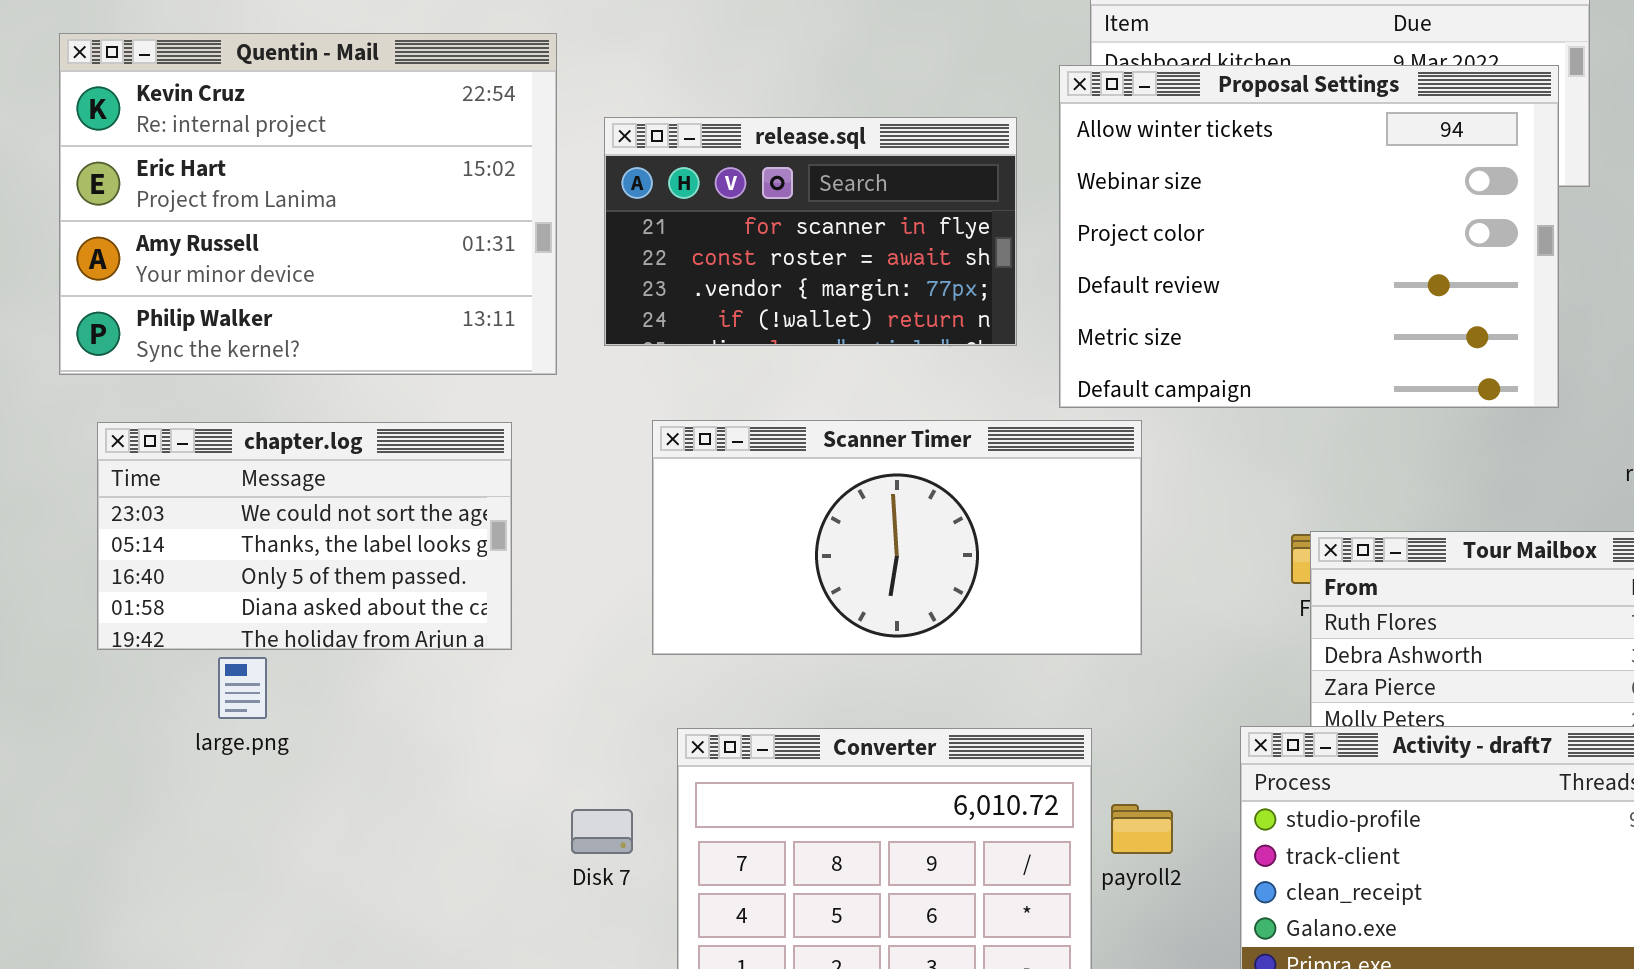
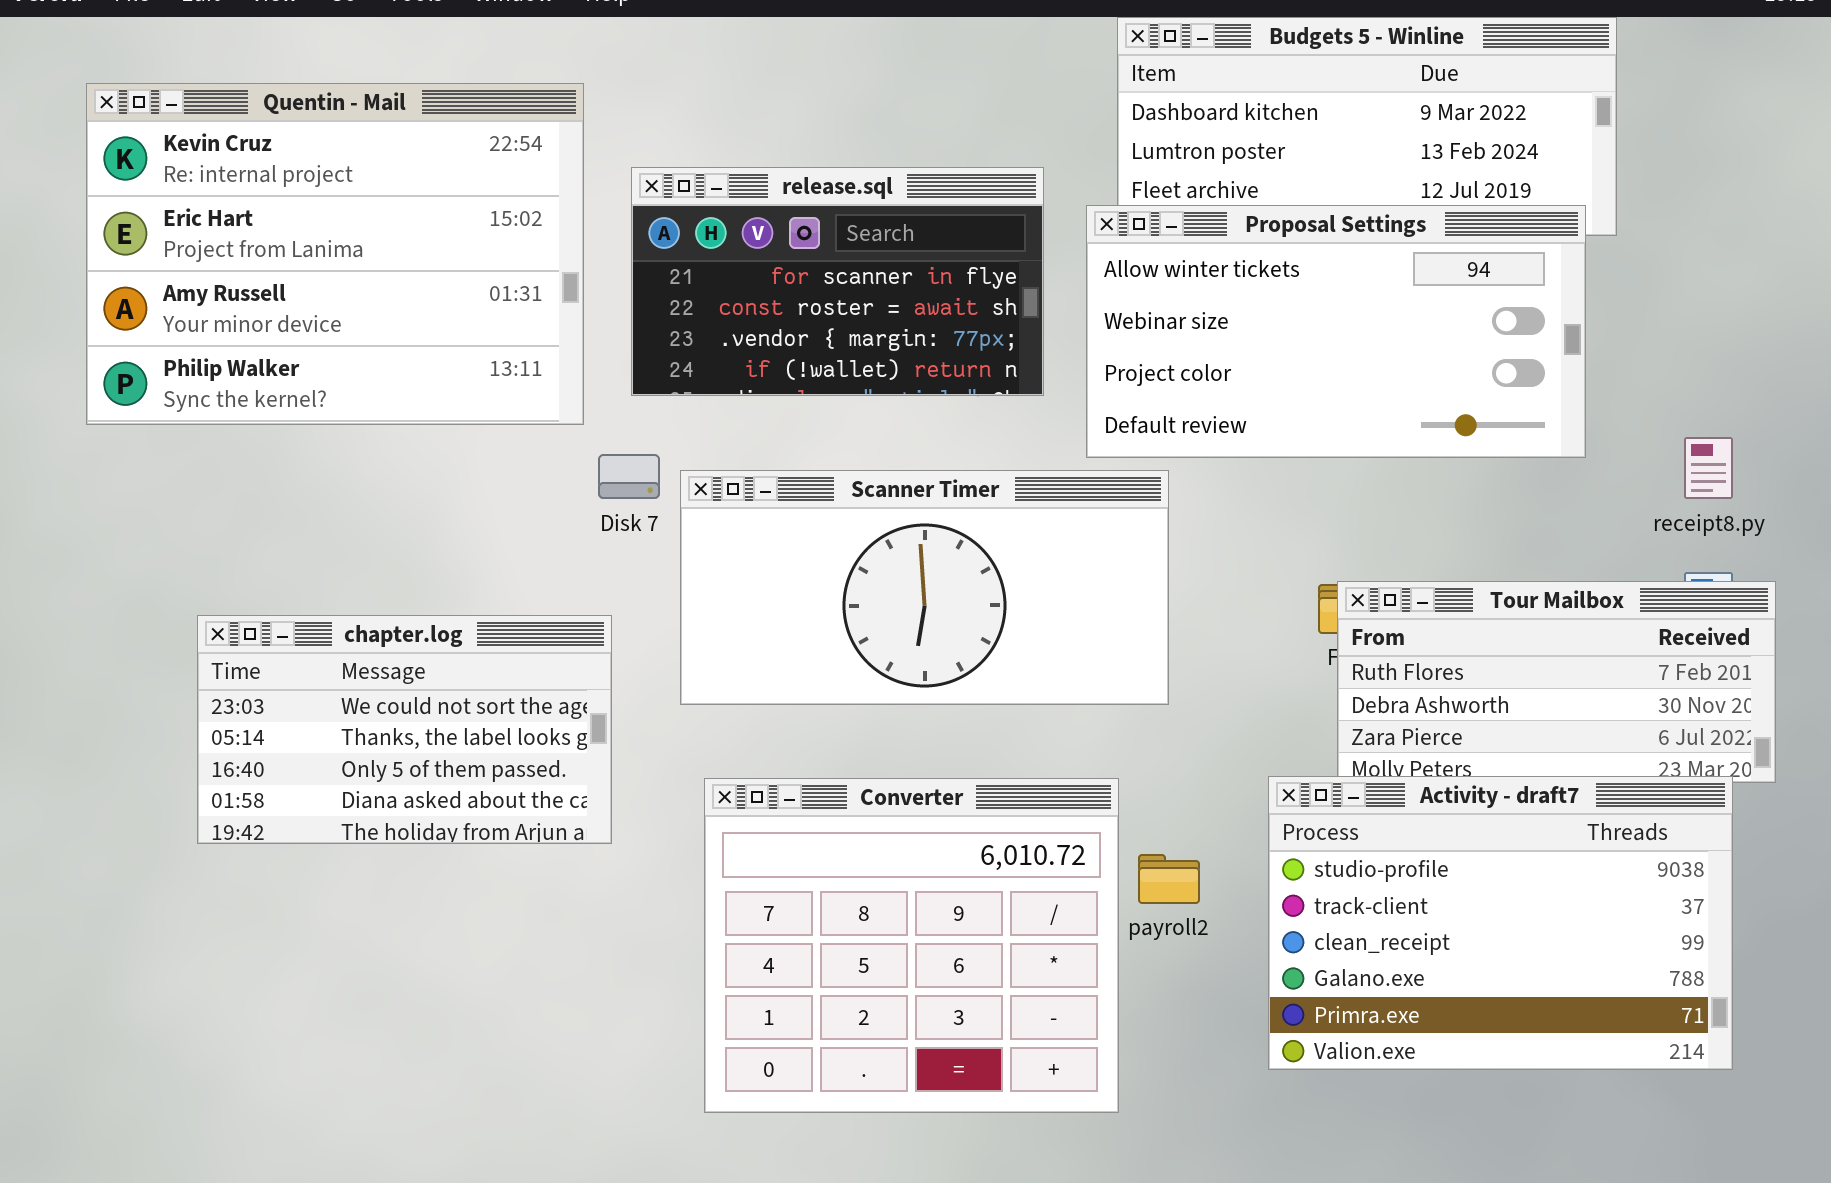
Proposal Settings: [1059,65,1559,408] -> [1086,205,1586,458], resized
chapter.log: [97,422,512,650] -> [197,615,612,844], moved
Disk 7: [571,809,633,854] -> [598,454,660,499], moved

